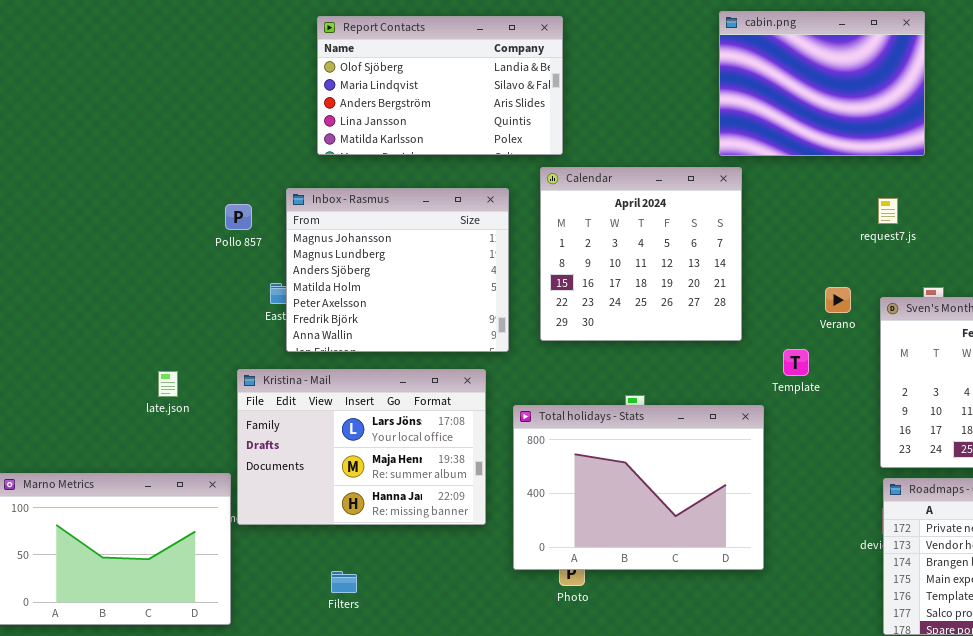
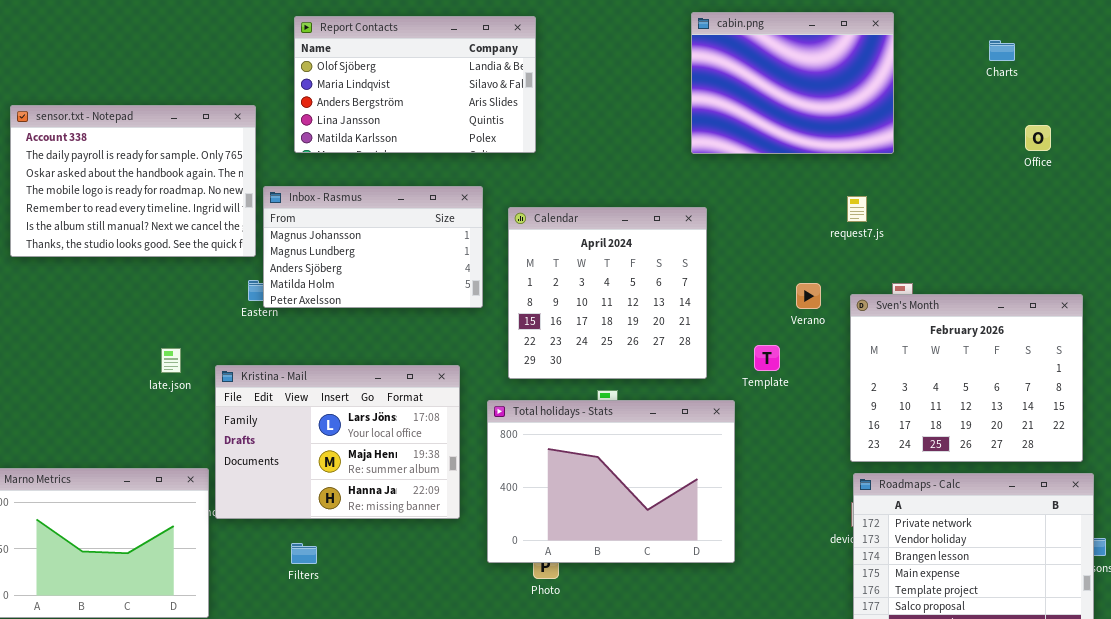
sensor.txt - Notepad: none -> [10,105,256,257], opened
Calendar: [540,167,742,341] -> [508,207,707,379], moved
Inbox - Rasmus: [286,188,509,352] -> [263,186,483,308], resized
late.json: [158,371,178,397] -> [161,348,181,373], moved
Filters: [331,571,357,593] -> [291,543,317,564], moved

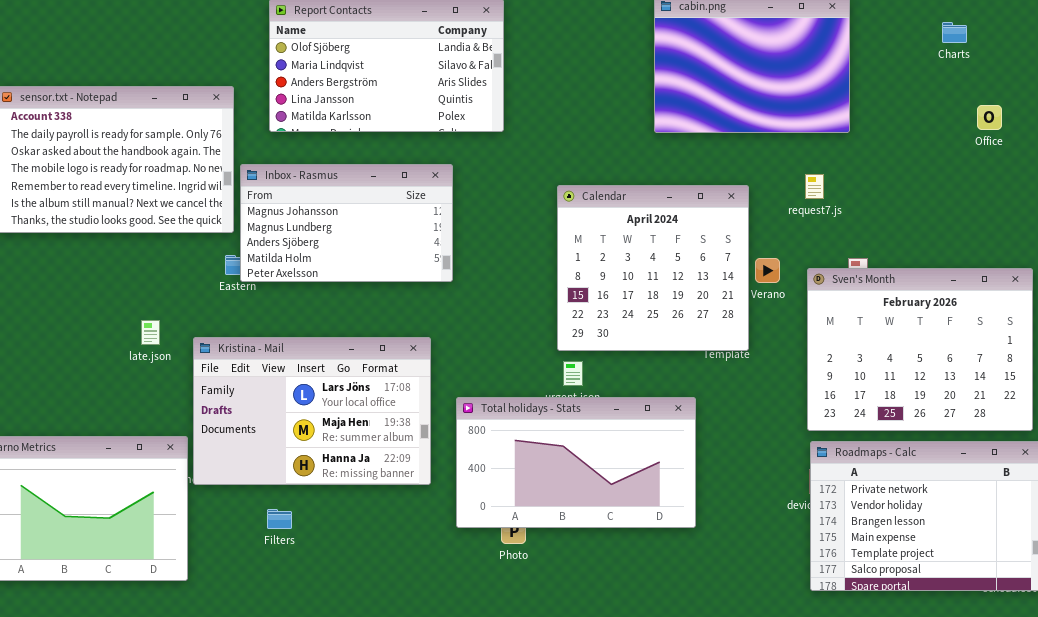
Calendar: [508,207,707,379] -> [557,185,749,351], moved
Total holidays - Stats: [487,400,735,563] -> [456,397,696,528], resized

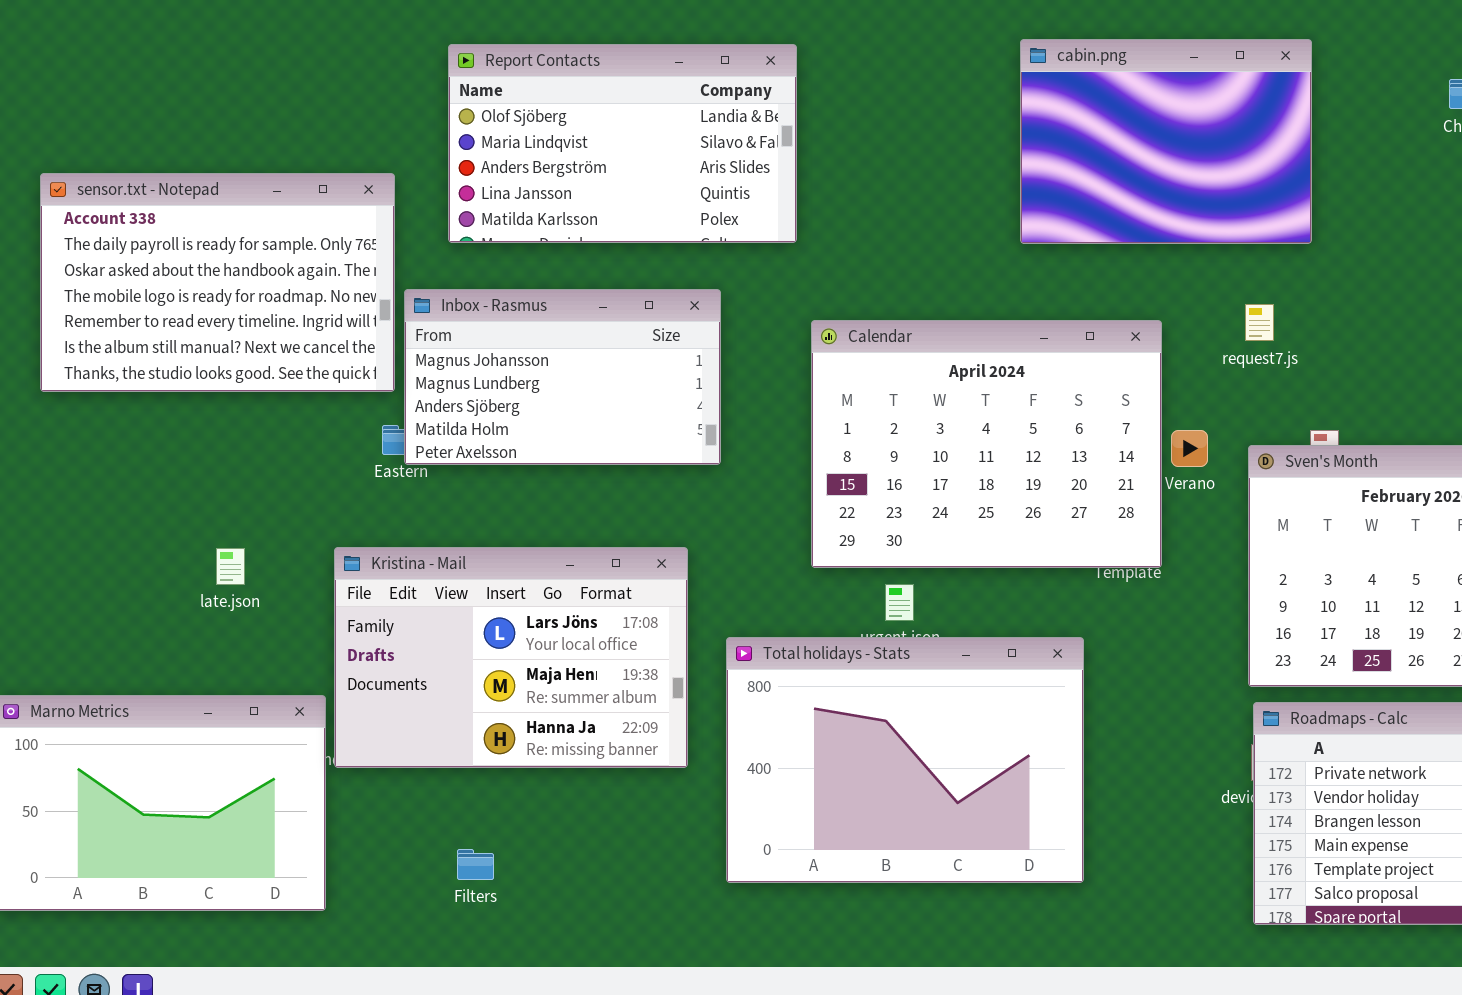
Calendar: [557,185,749,351] -> [811,320,1162,568], resized
late.json: [141,320,160,345] -> [216,548,245,585], moved
Total holidays - Stats: [456,397,696,528] -> [726,637,1084,883], resized
Filters: [267,509,292,529] -> [457,849,494,880], moved

